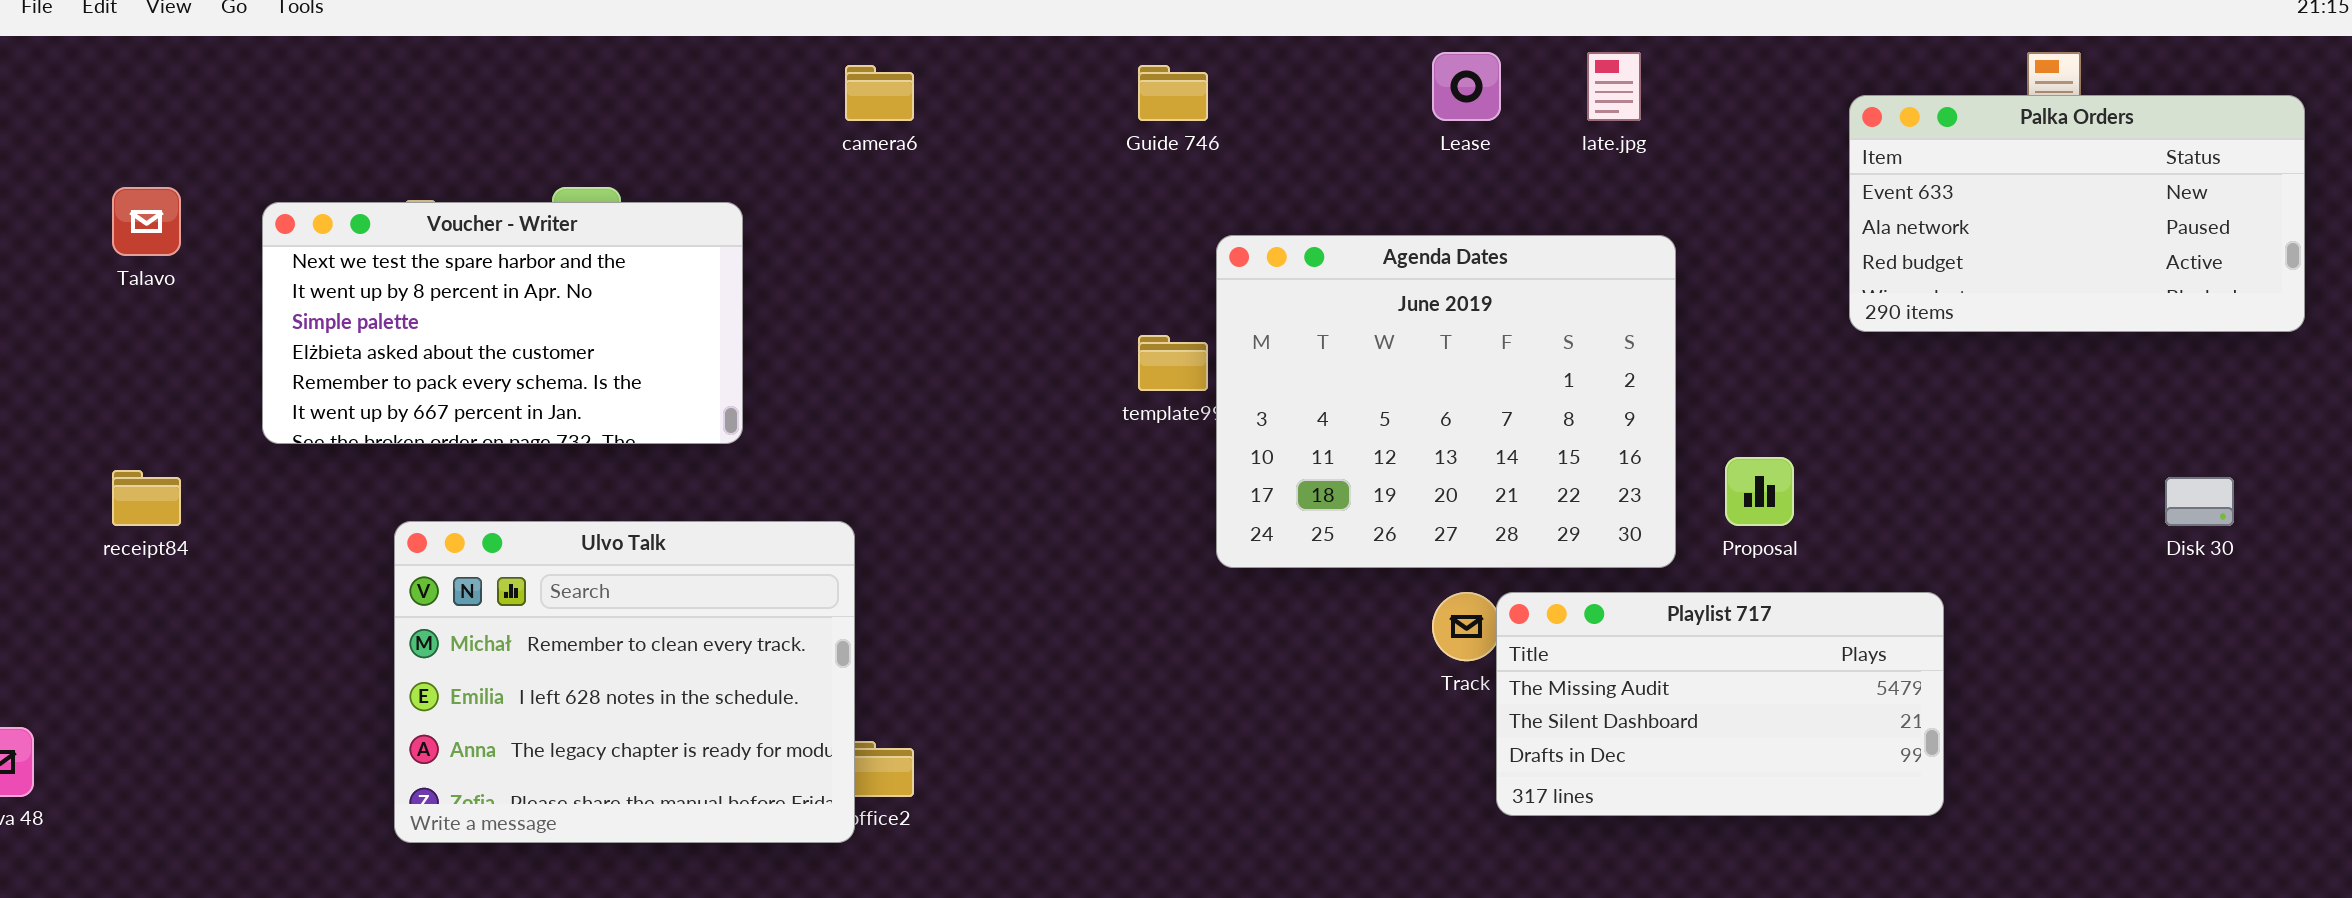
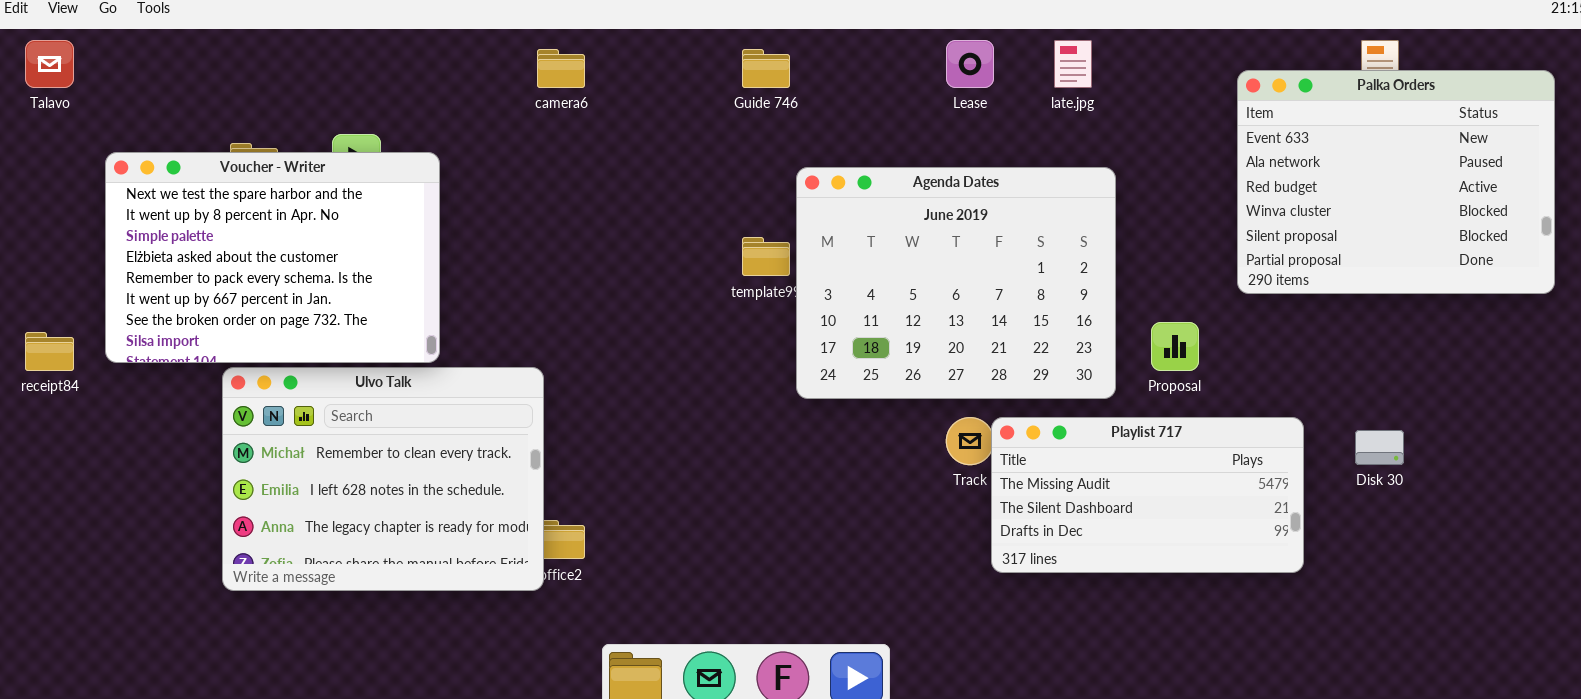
Palka Orders: [1849,95,2305,332] -> [1237,70,1555,294], resized
Talavo: [112,187,181,256] -> [25,40,74,88], moved
Voucher - Writer: [262,202,743,444] -> [105,152,440,363], moved, resized
Disk 30: [2165,477,2234,526] -> [1355,430,1404,465], moved

